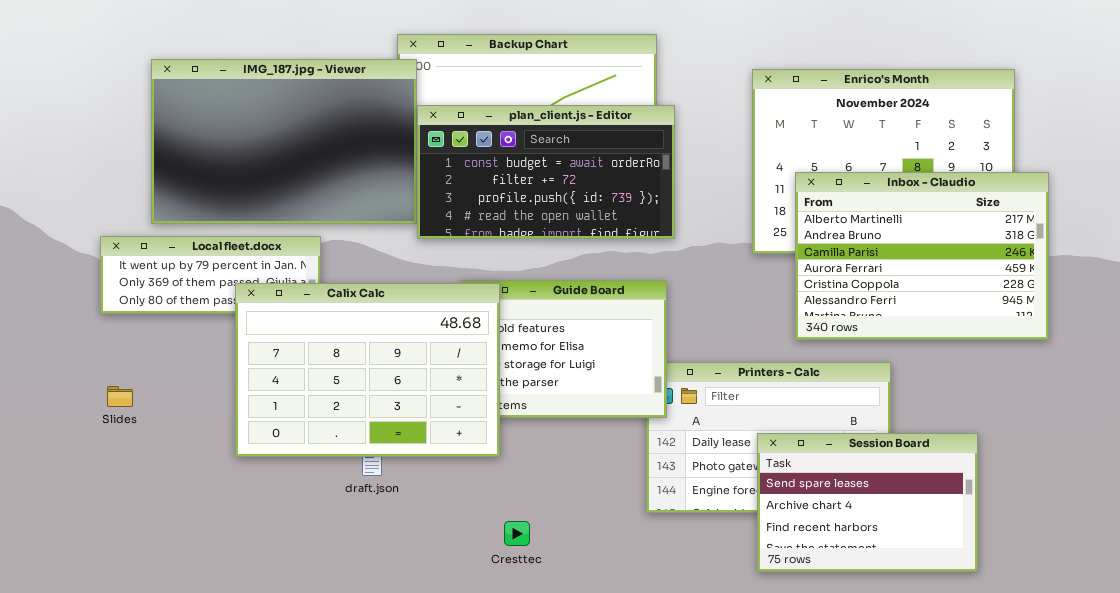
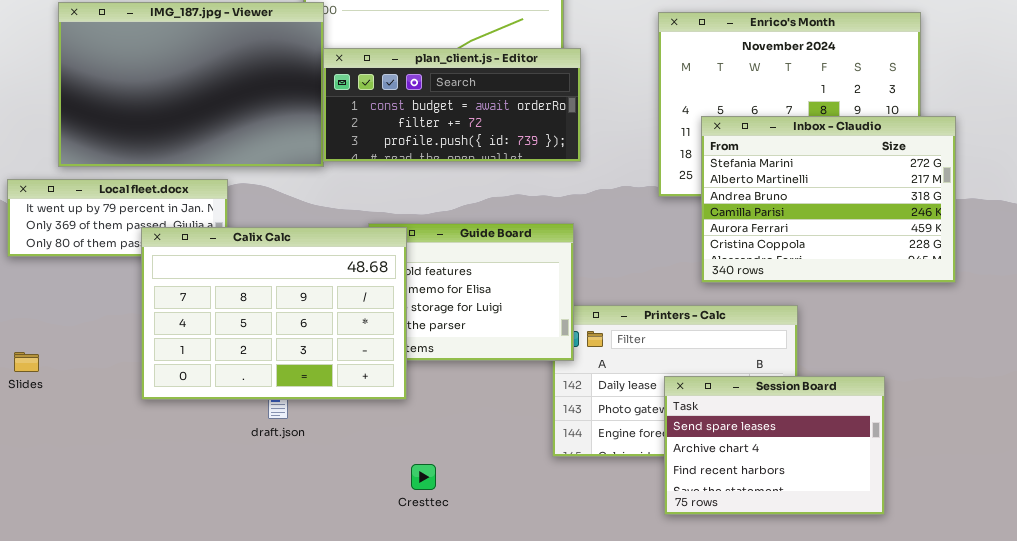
plan_client.js - Editor: [417,105,675,239] -> [323,48,581,162], resized
Inbox - Claudio: [795,172,1049,340] -> [701,116,956,283], scrolled up 1 row
Slides: [107,386,133,407] -> [14,352,39,372], moved

